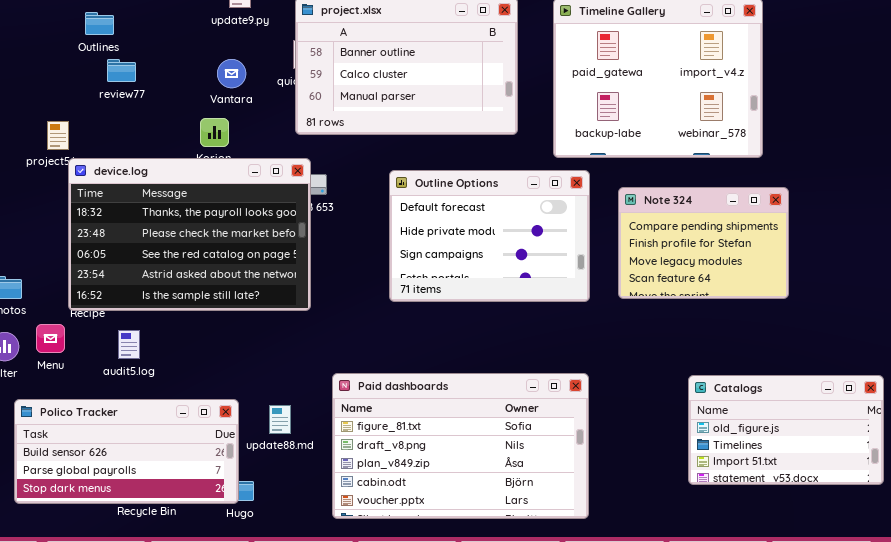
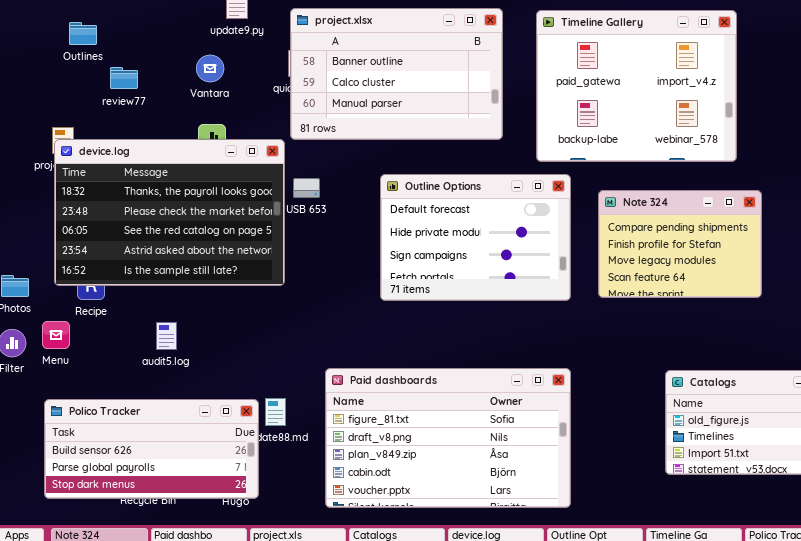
Outlines: [85,12,114,35] -> [69,22,97,45], moved
Vantara: [217,59,246,88] -> [196,55,224,82], moved
device.log: [68,158,311,311] -> [54,139,285,286], moved
audit5.log: [118,330,140,359] -> [156,322,177,350], moved
Polico Tracker: [14,399,239,504] -> [44,399,259,499], moved

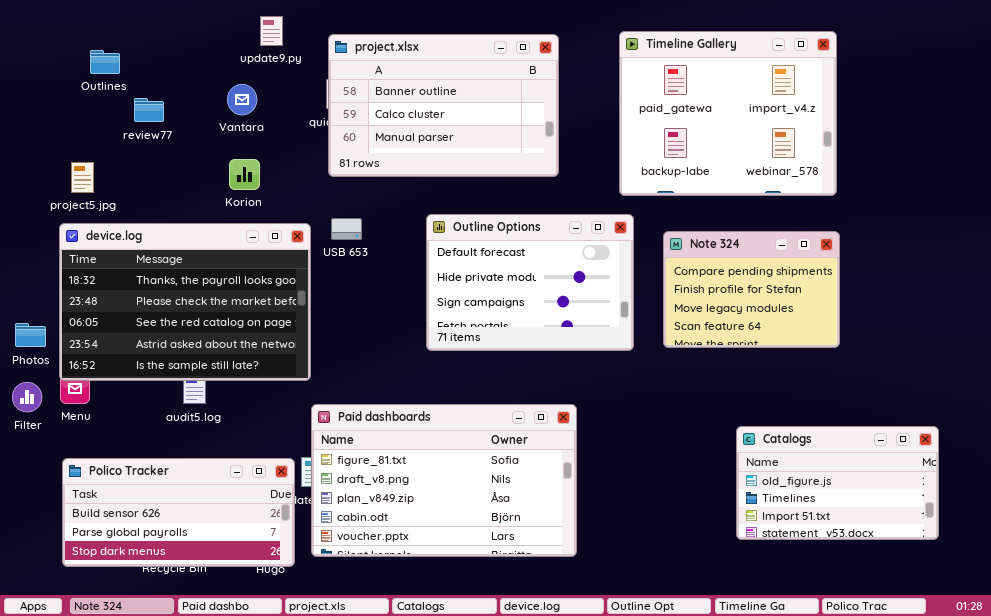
Timeline Gallery: [536,10,737,162] -> [619,31,837,196], moved
device.log: [54,139,285,286] -> [59,223,311,381], moved
Paid dashboards: [325,368,571,508] -> [311,404,577,557], moved

